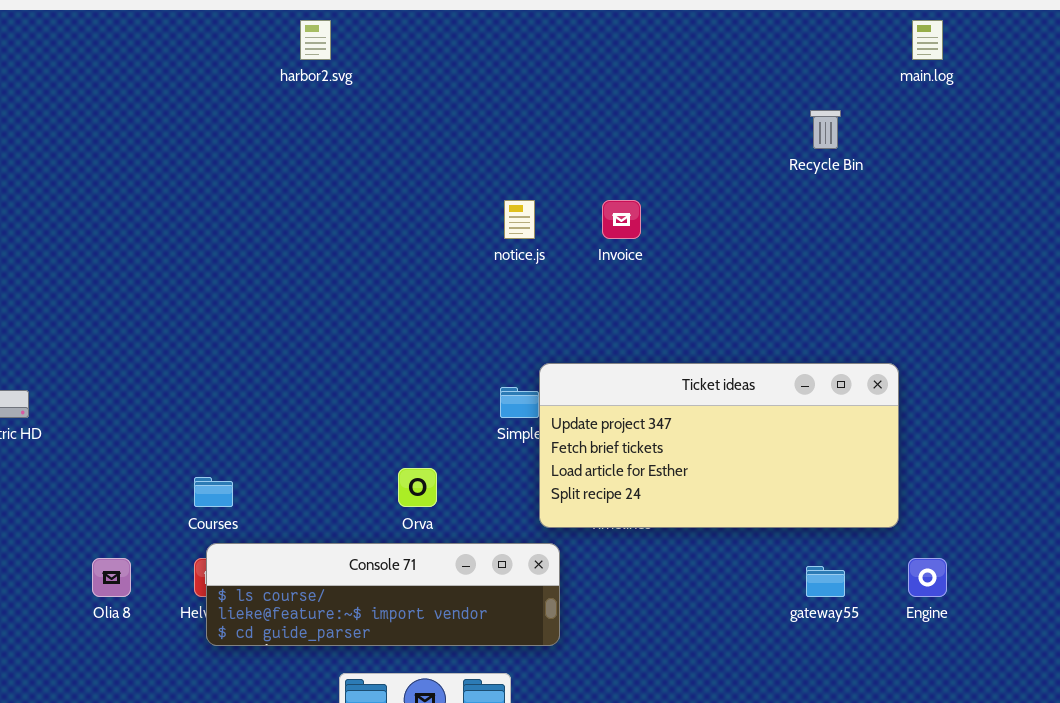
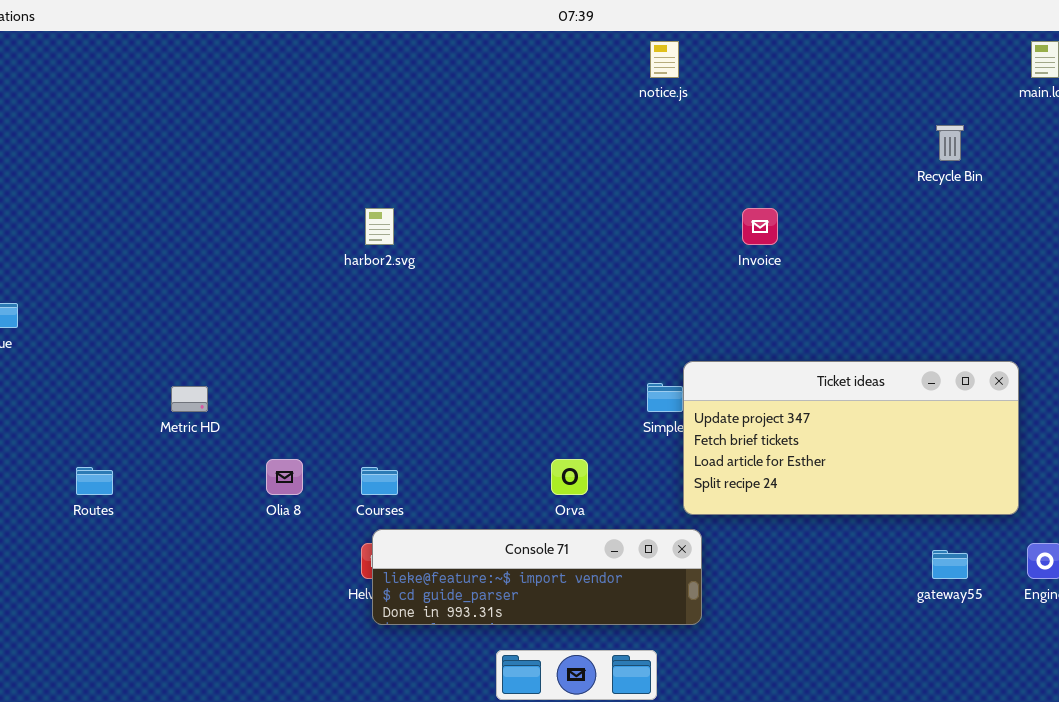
harbor2.svg: [300,20,331,60] -> [365,208,394,245], moved
notice.js: [504,200,535,239] -> [650,41,679,78], moved
Console 71: [206,543,560,646] -> [372,529,702,625], scrolled down 1 row
Olia 8: [92,558,131,597] -> [266,459,303,495], moved

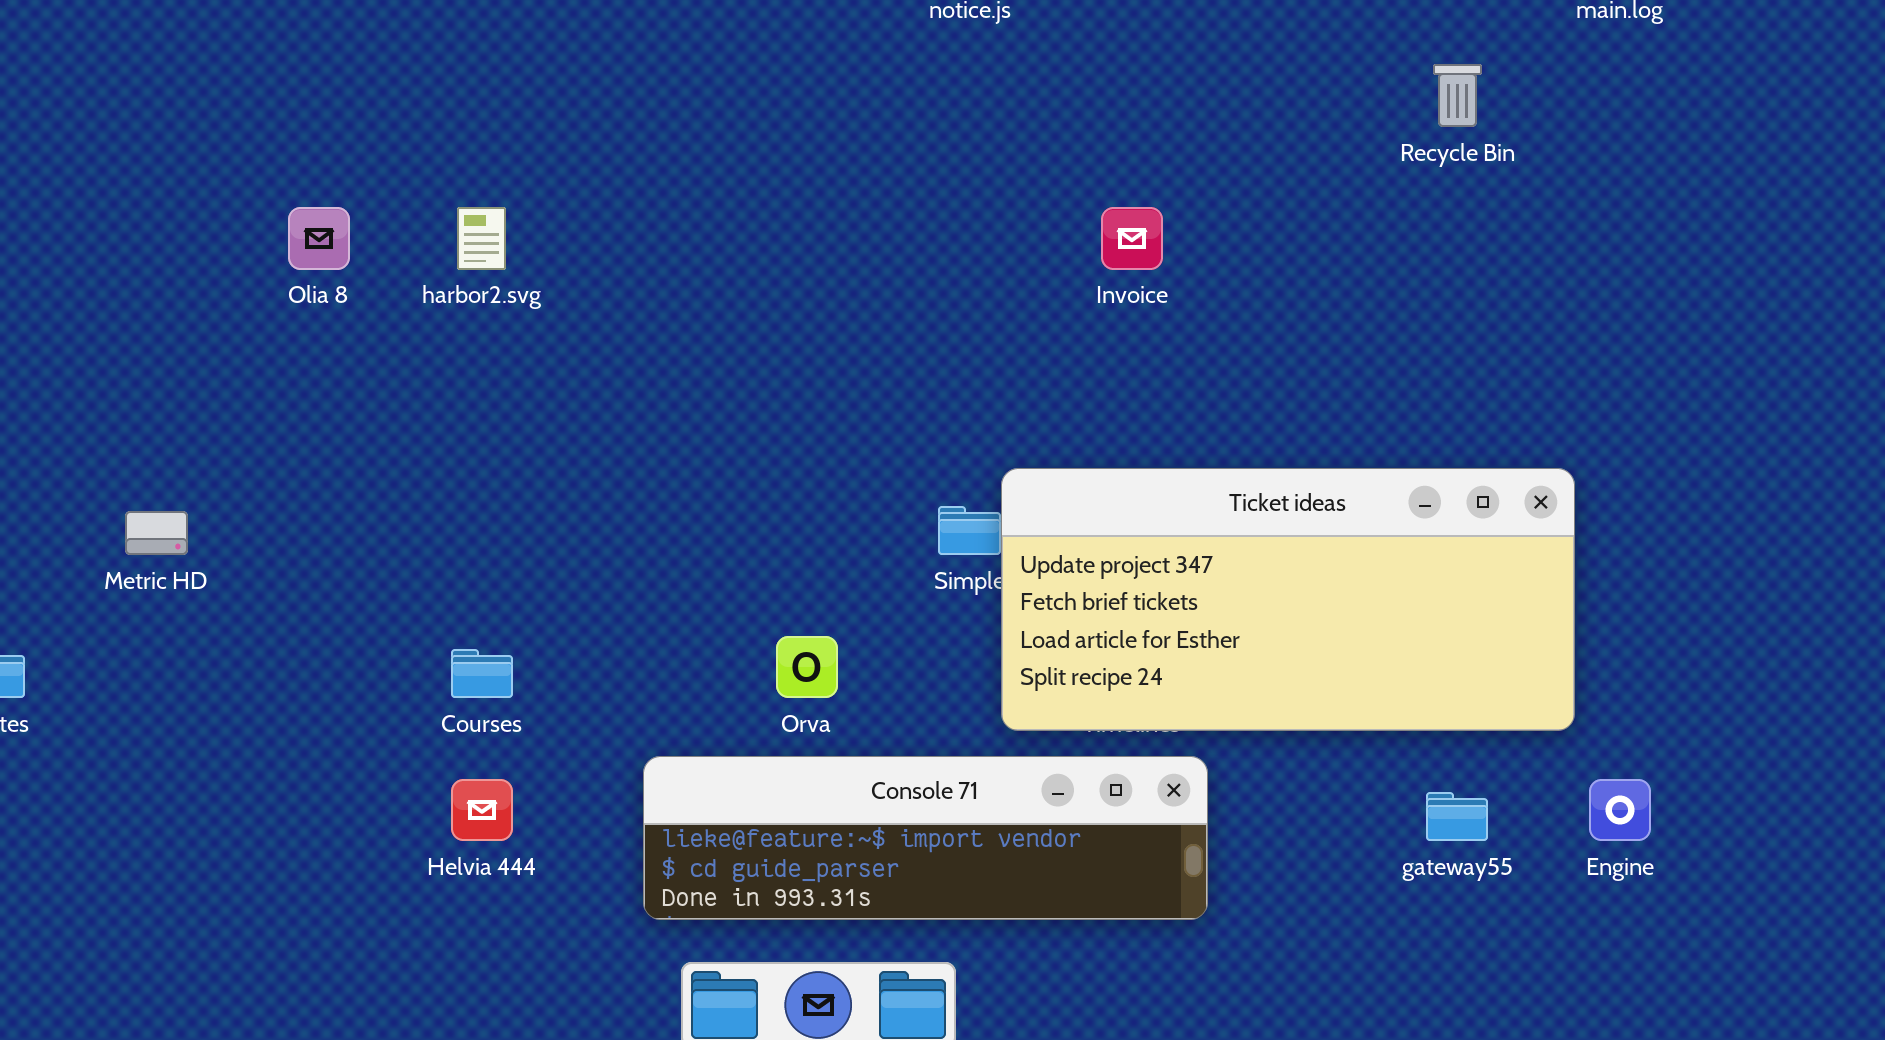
Olia 8: [266,459,303,495] -> [288,207,350,270], moved
Console 71: [372,529,702,625] -> [643,756,1208,920], moved

